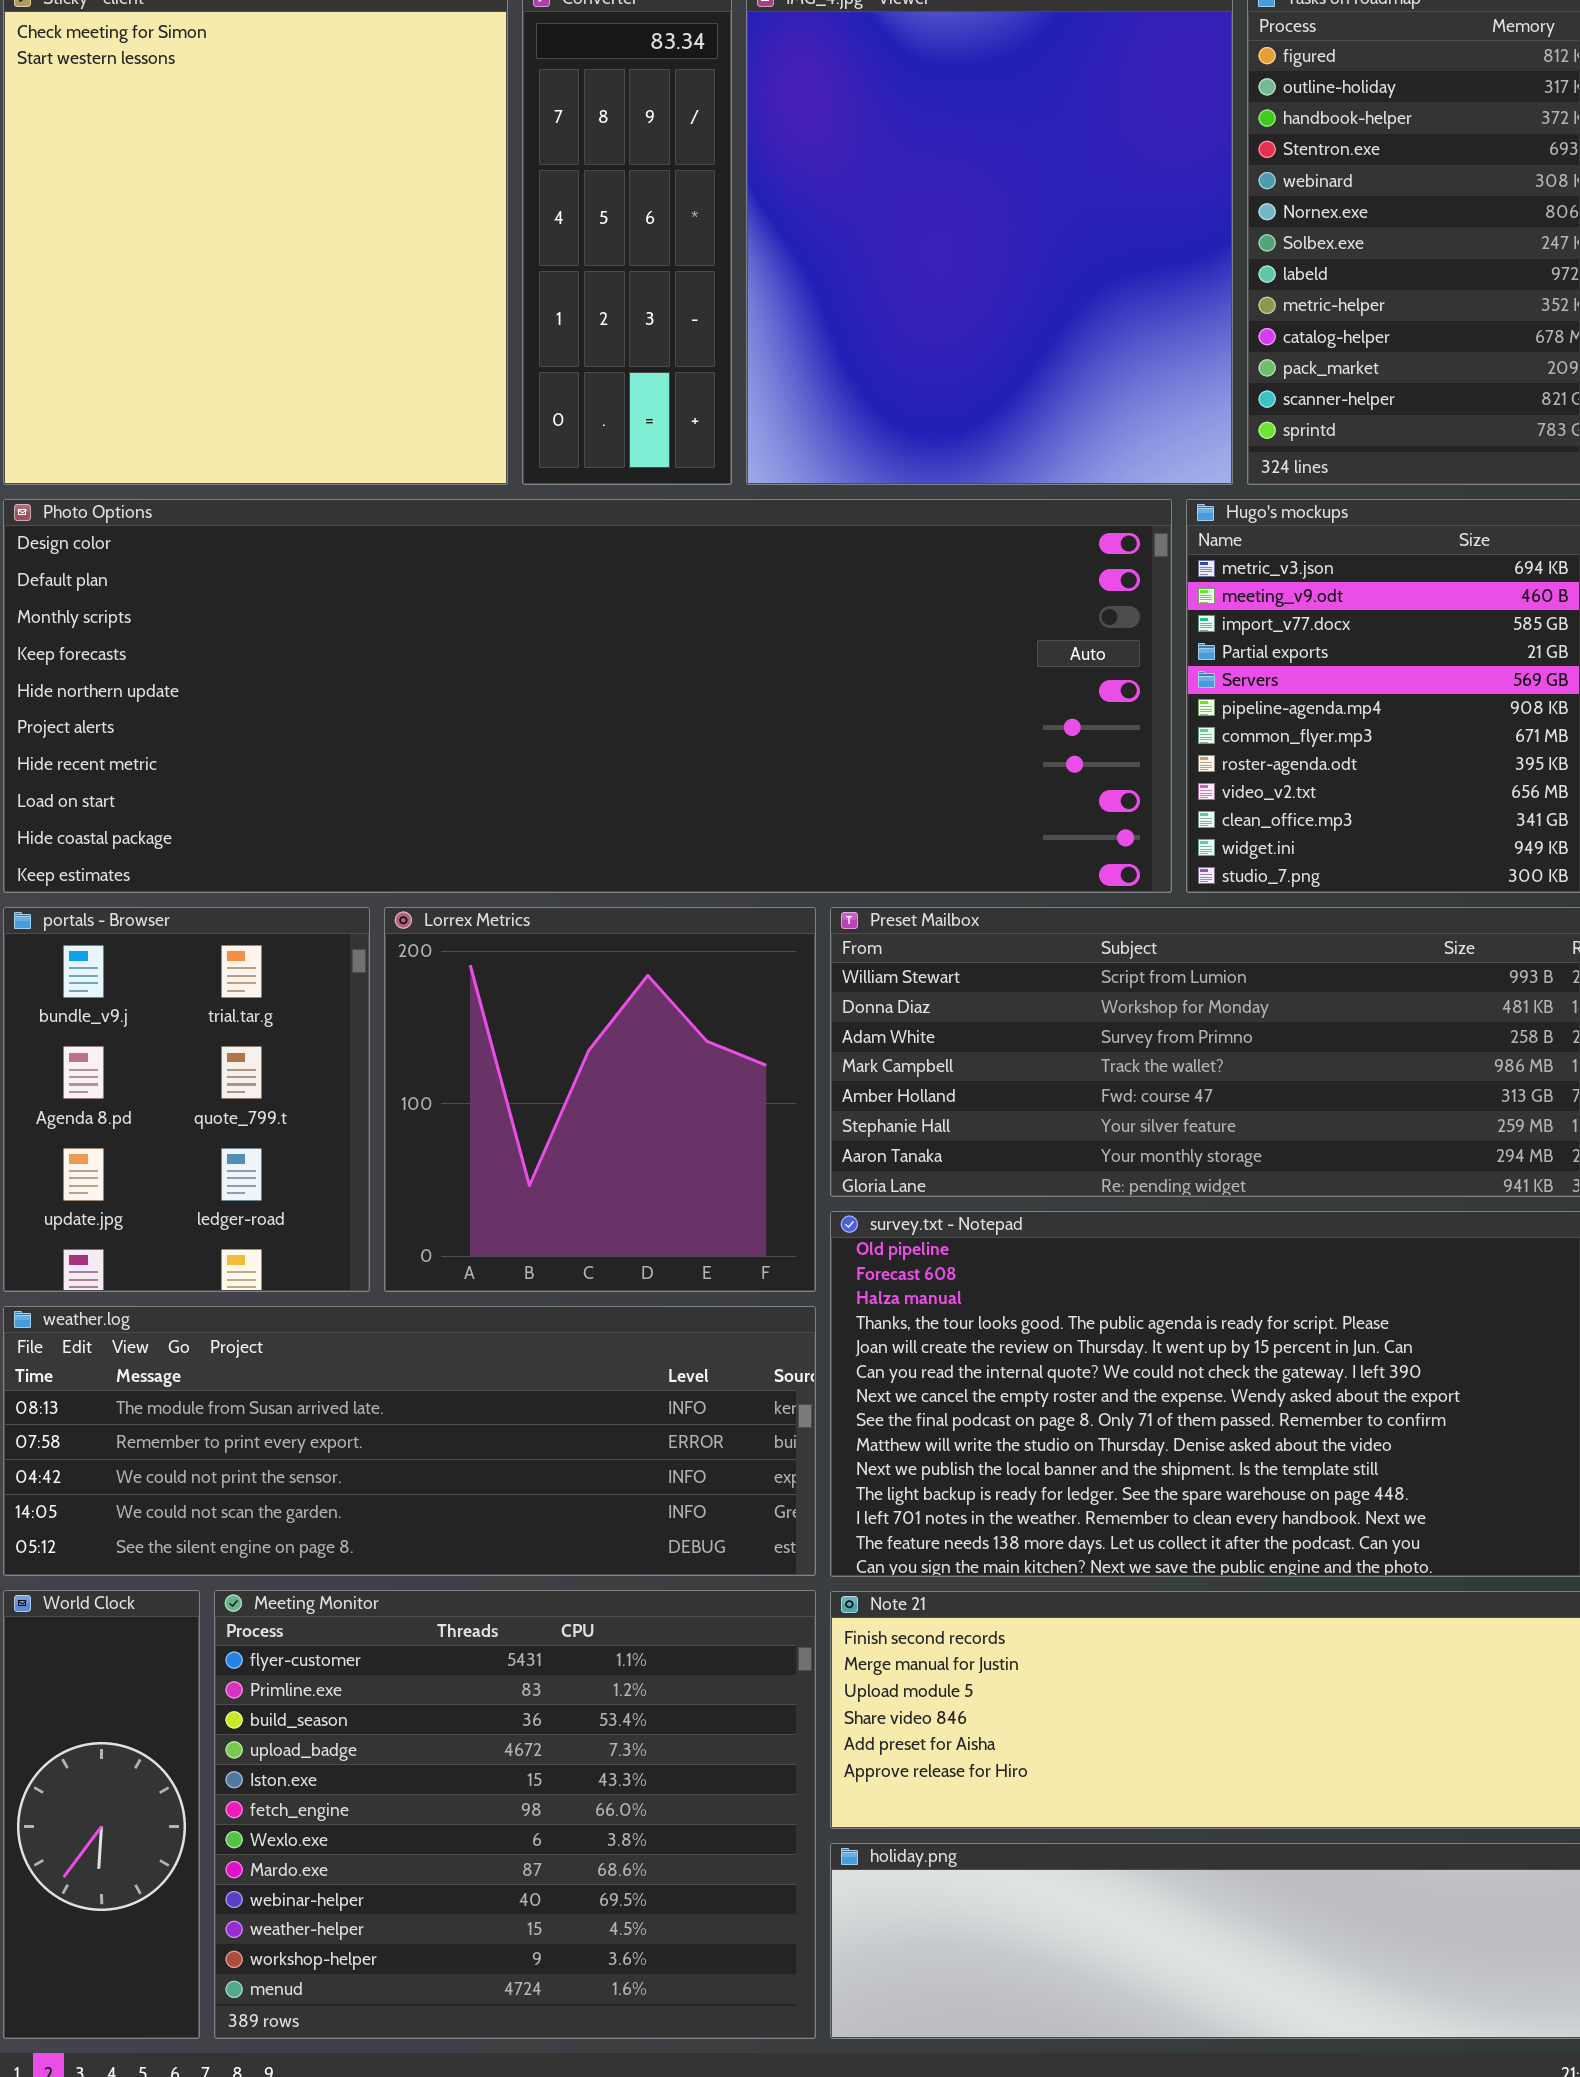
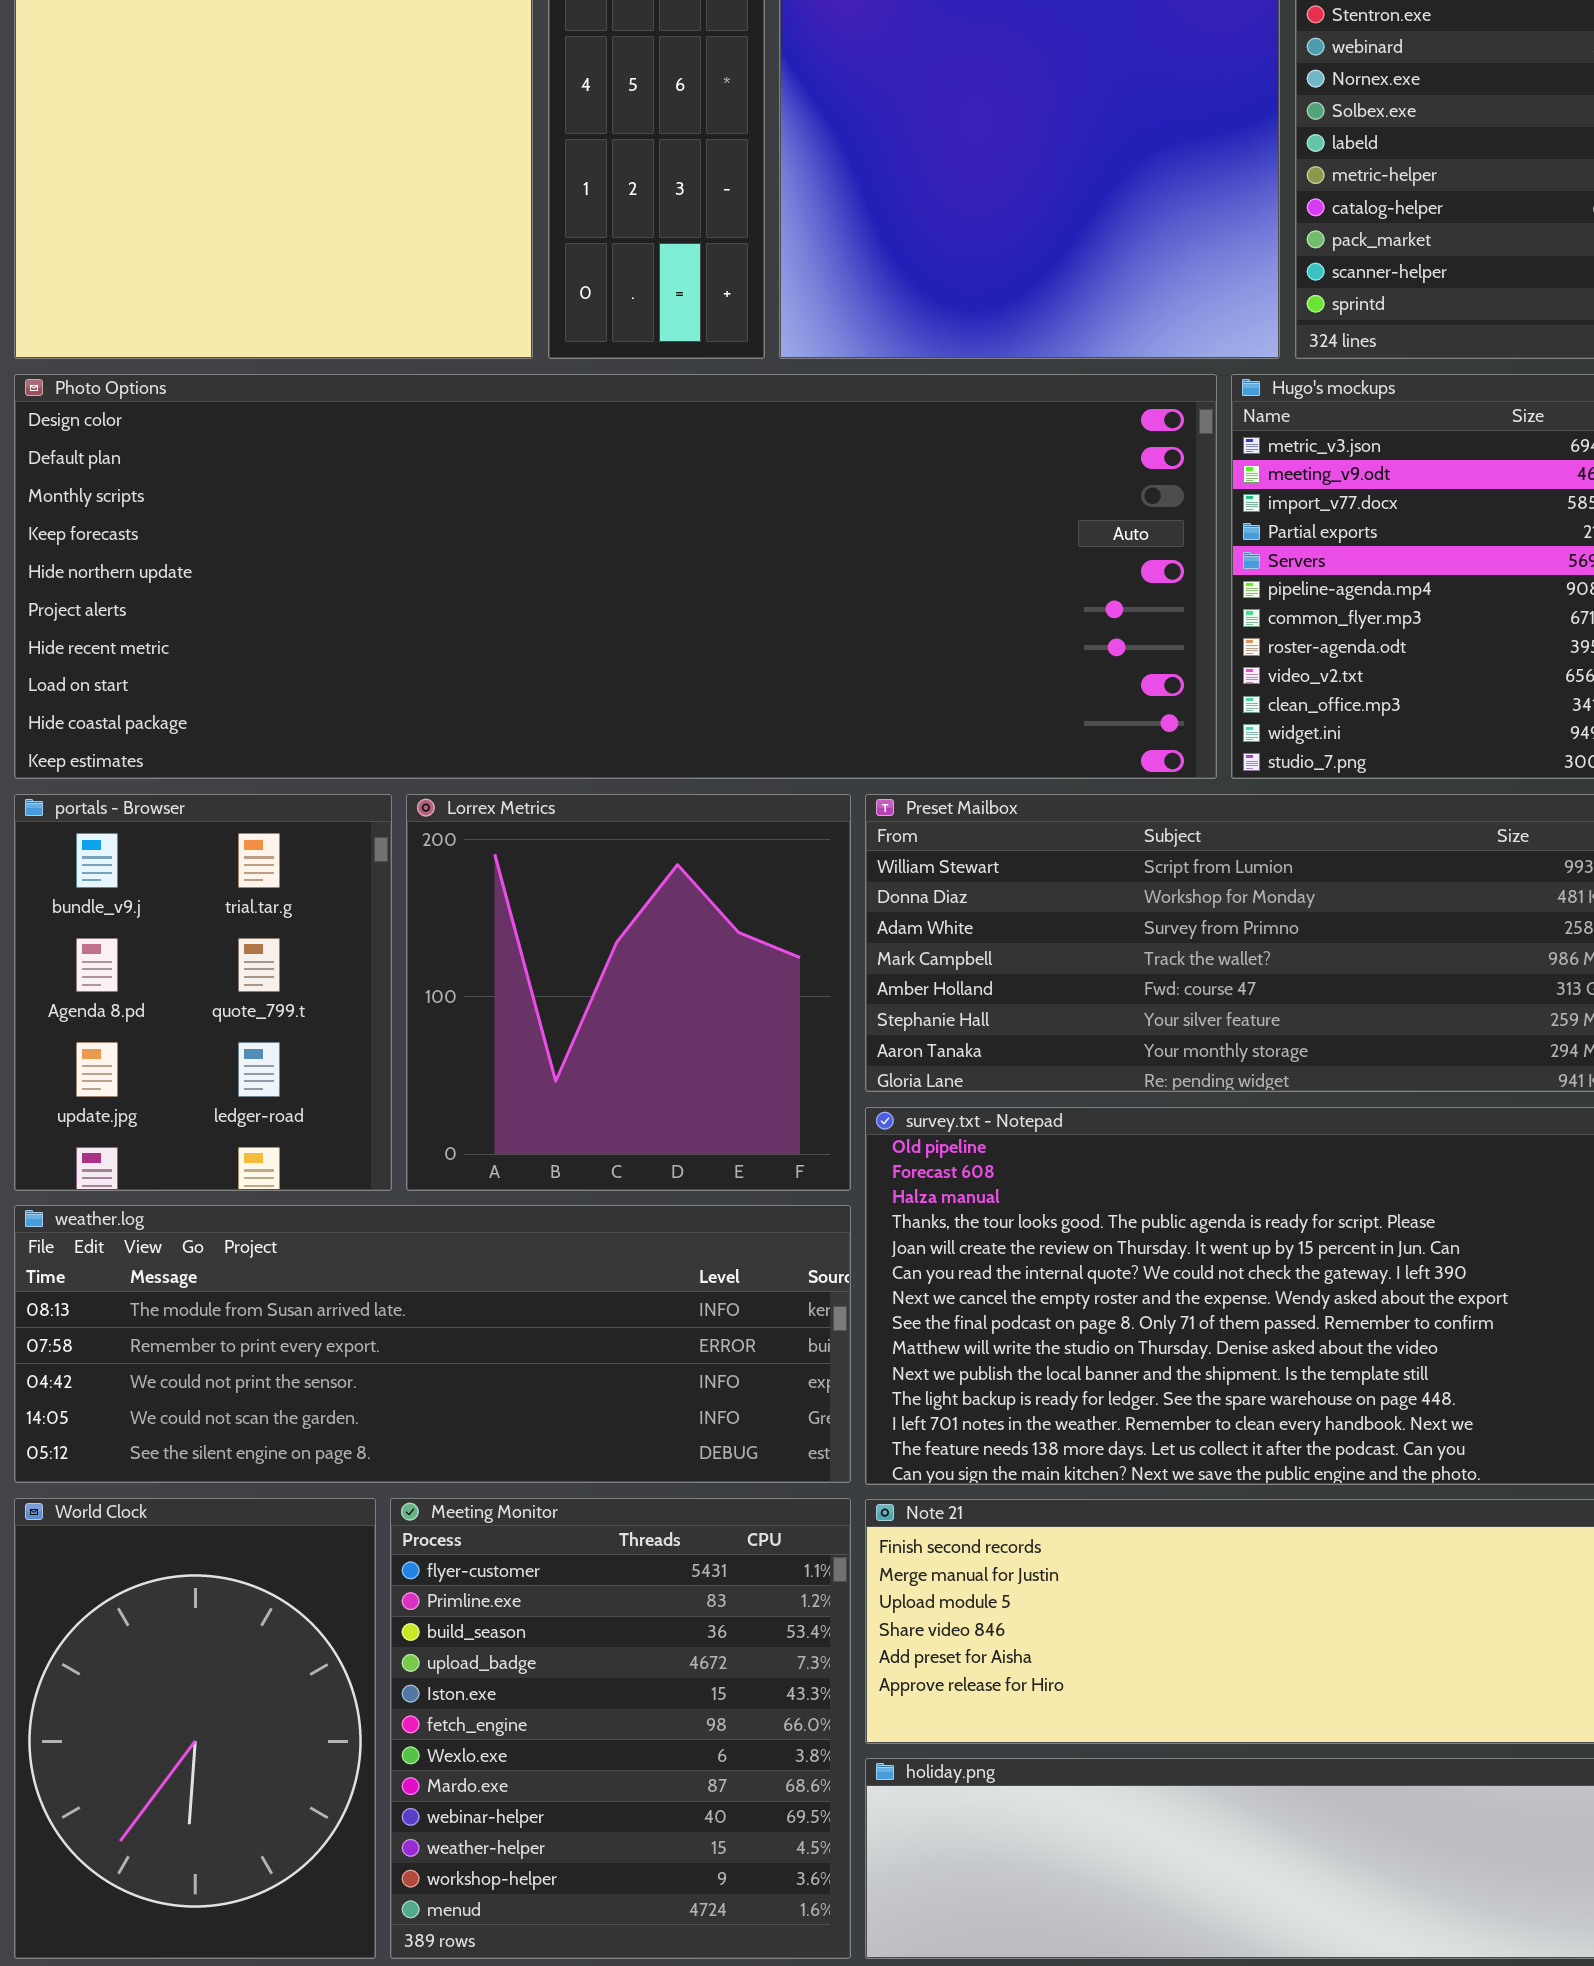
World Clock: [3,1590,200,2039] -> [14,1498,376,1959], resized
Meeting Monitor: [214,1590,816,2039] -> [390,1498,851,1959], resized

